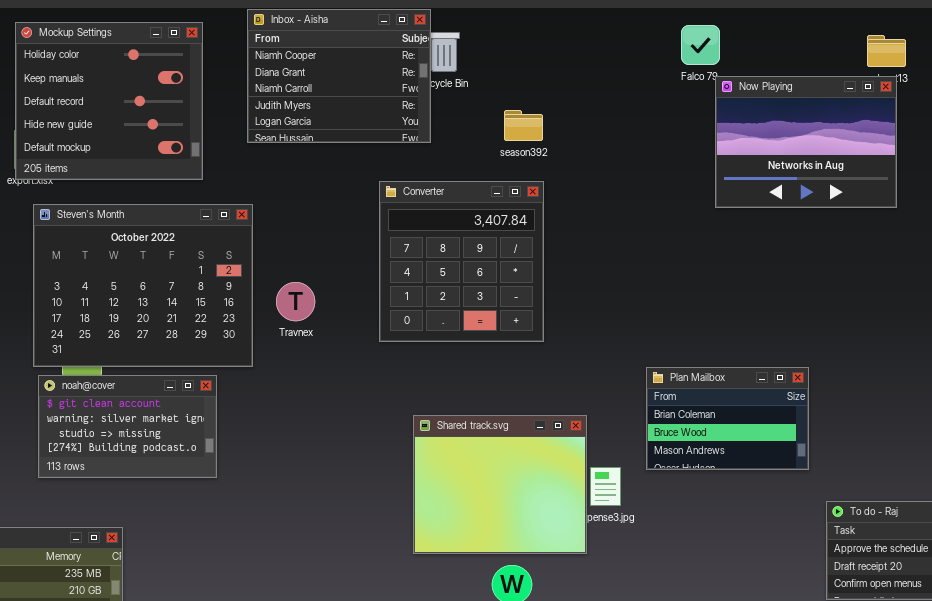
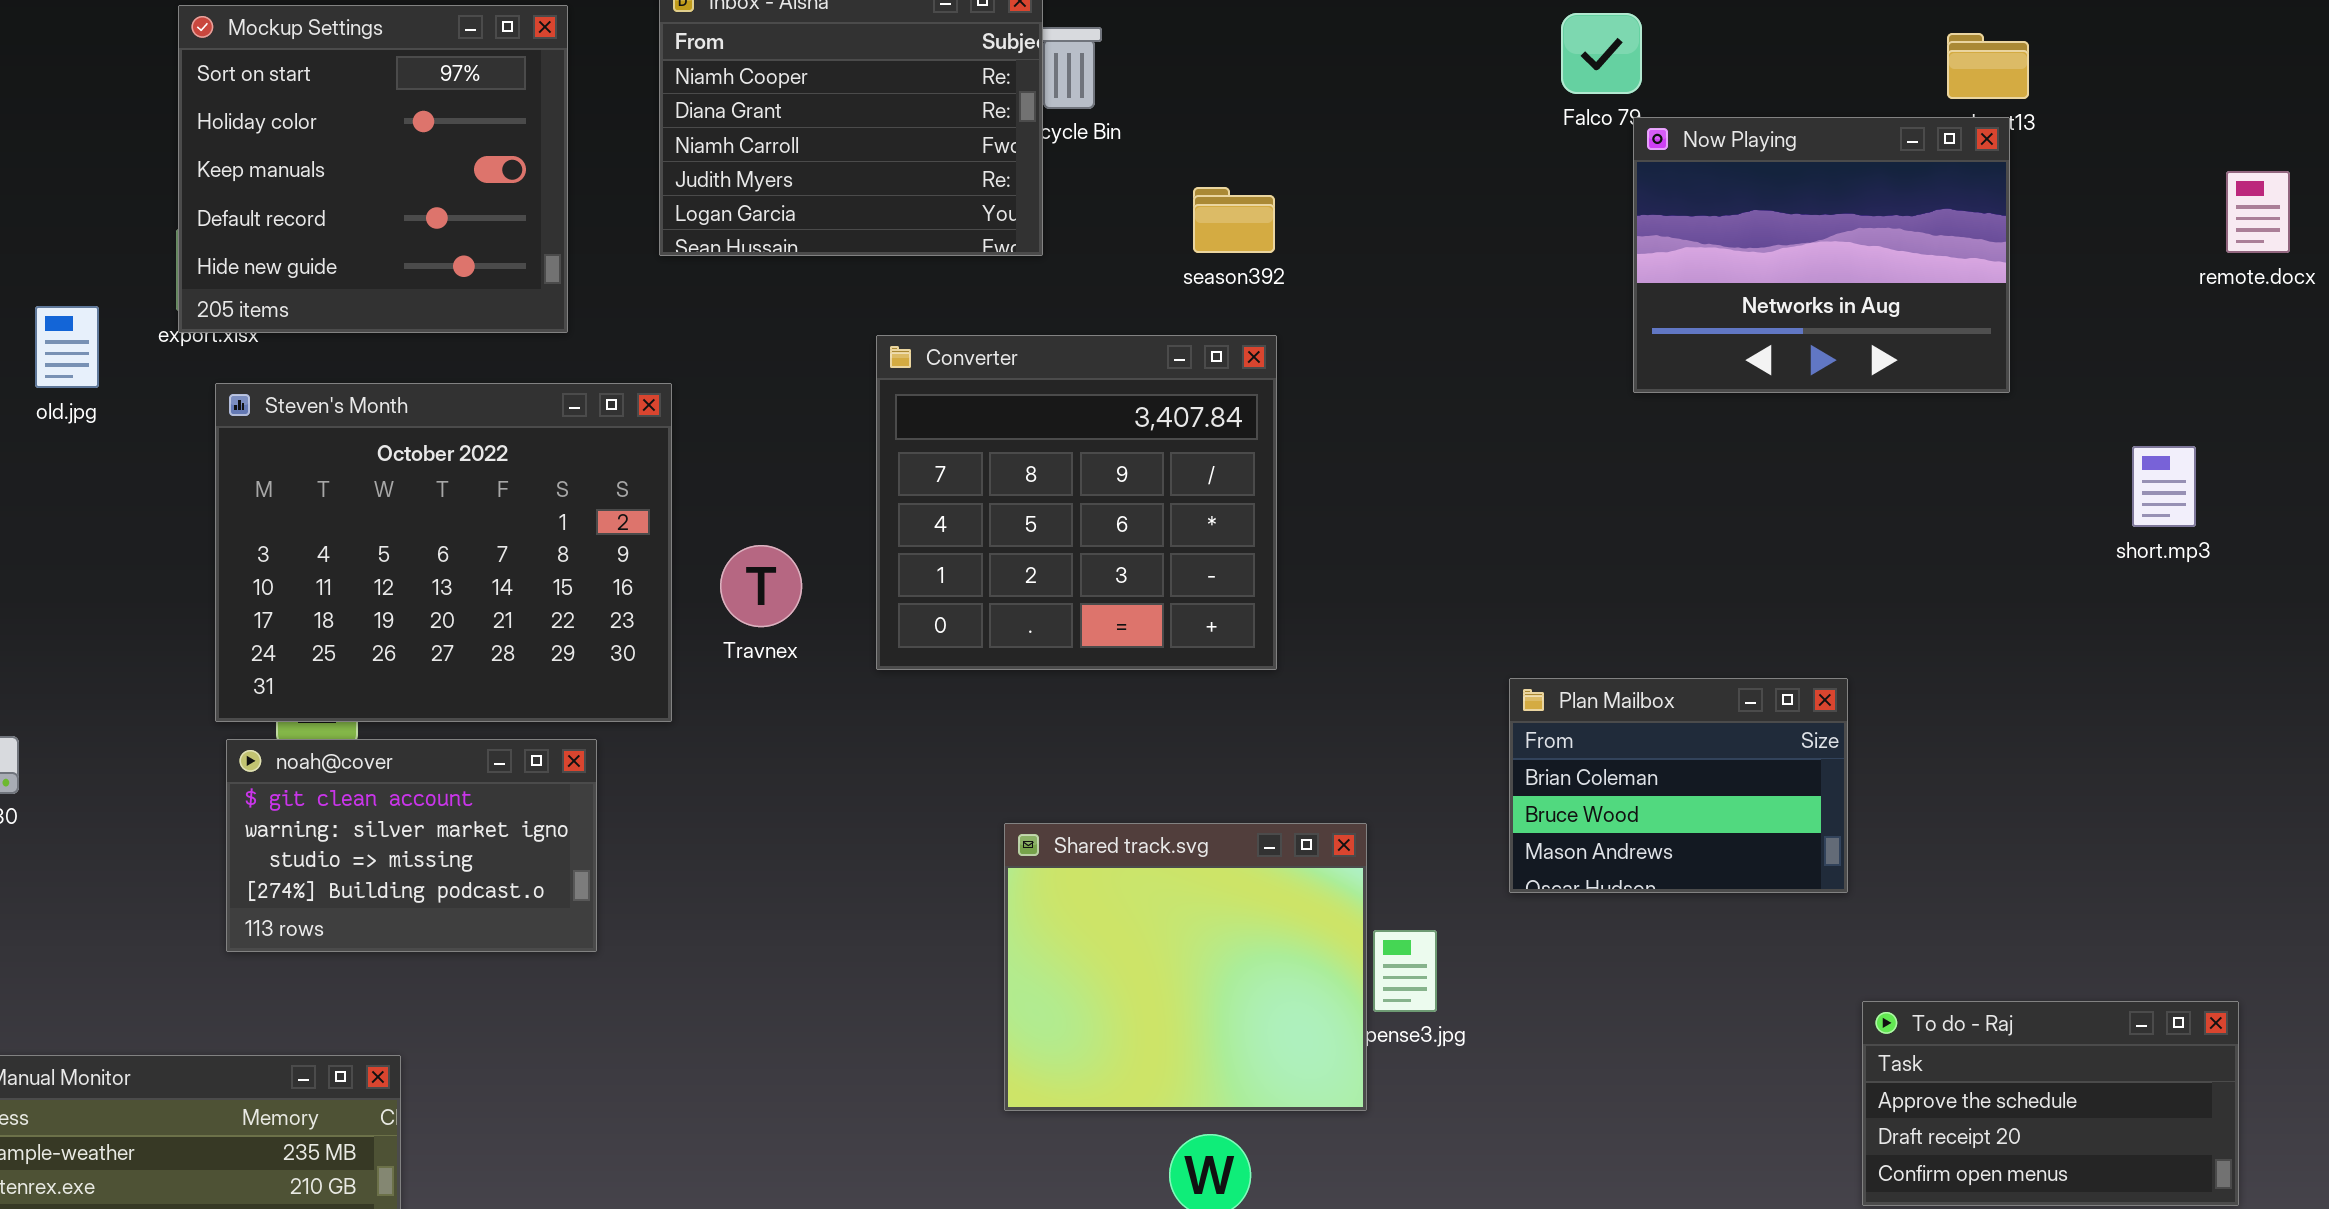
Mockup Settings: [15,22,203,180] -> [178,5,568,333], scrolled up 1 row
Converter: [379,181,544,342] -> [876,335,1277,670], resized
Plan Mailbox: [646,367,809,470] -> [1509,678,1848,893], moved

